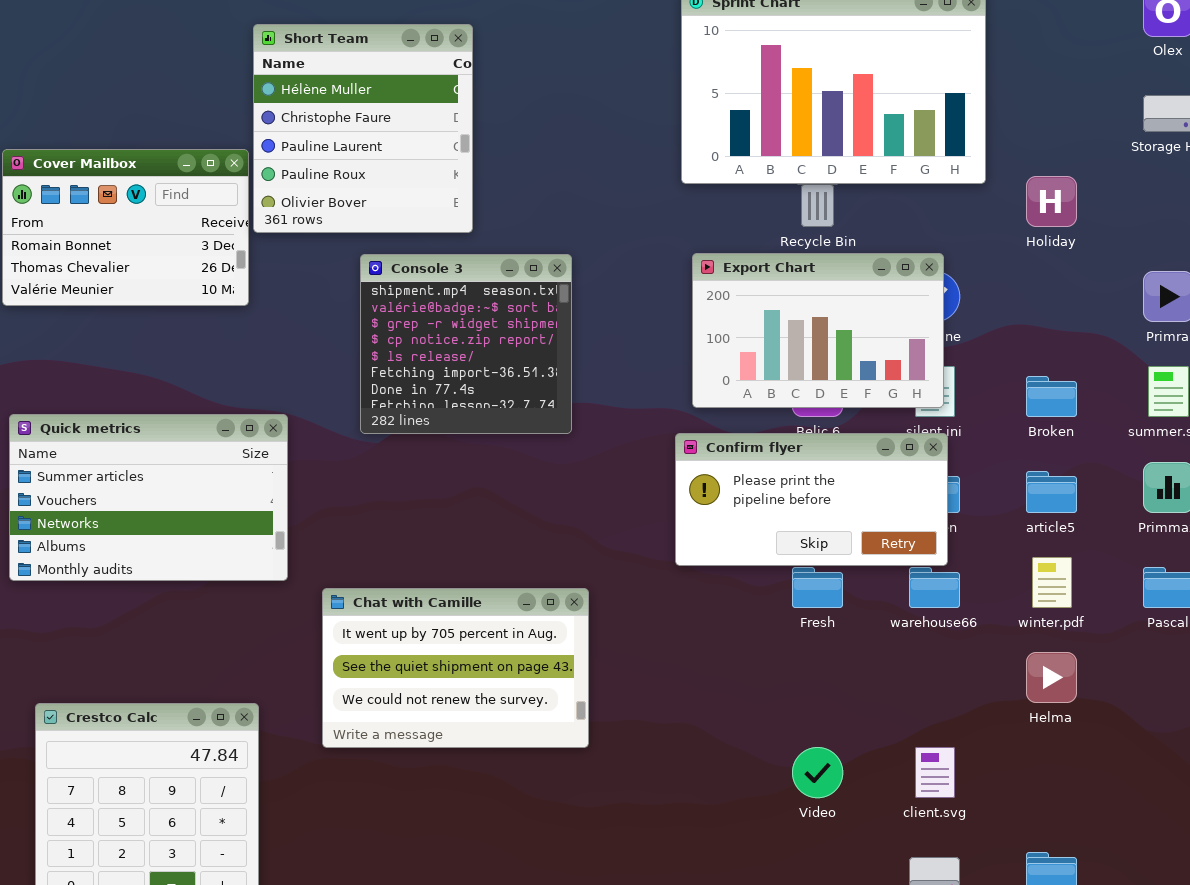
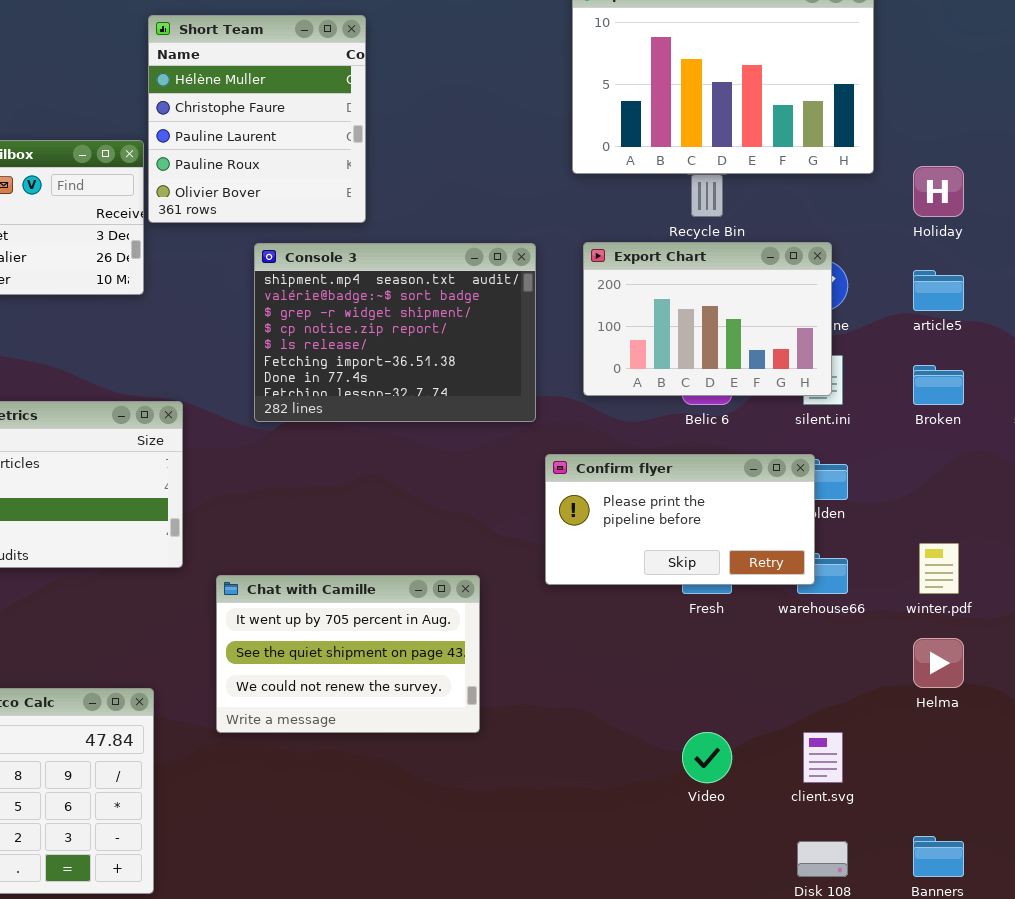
Console 3: [360,254,572,434] -> [254,243,536,422], resized
Confirm flyer: [675,433,948,566] -> [545,454,815,585], moved
article5: [1026,471,1077,513] -> [913,270,964,311], moved

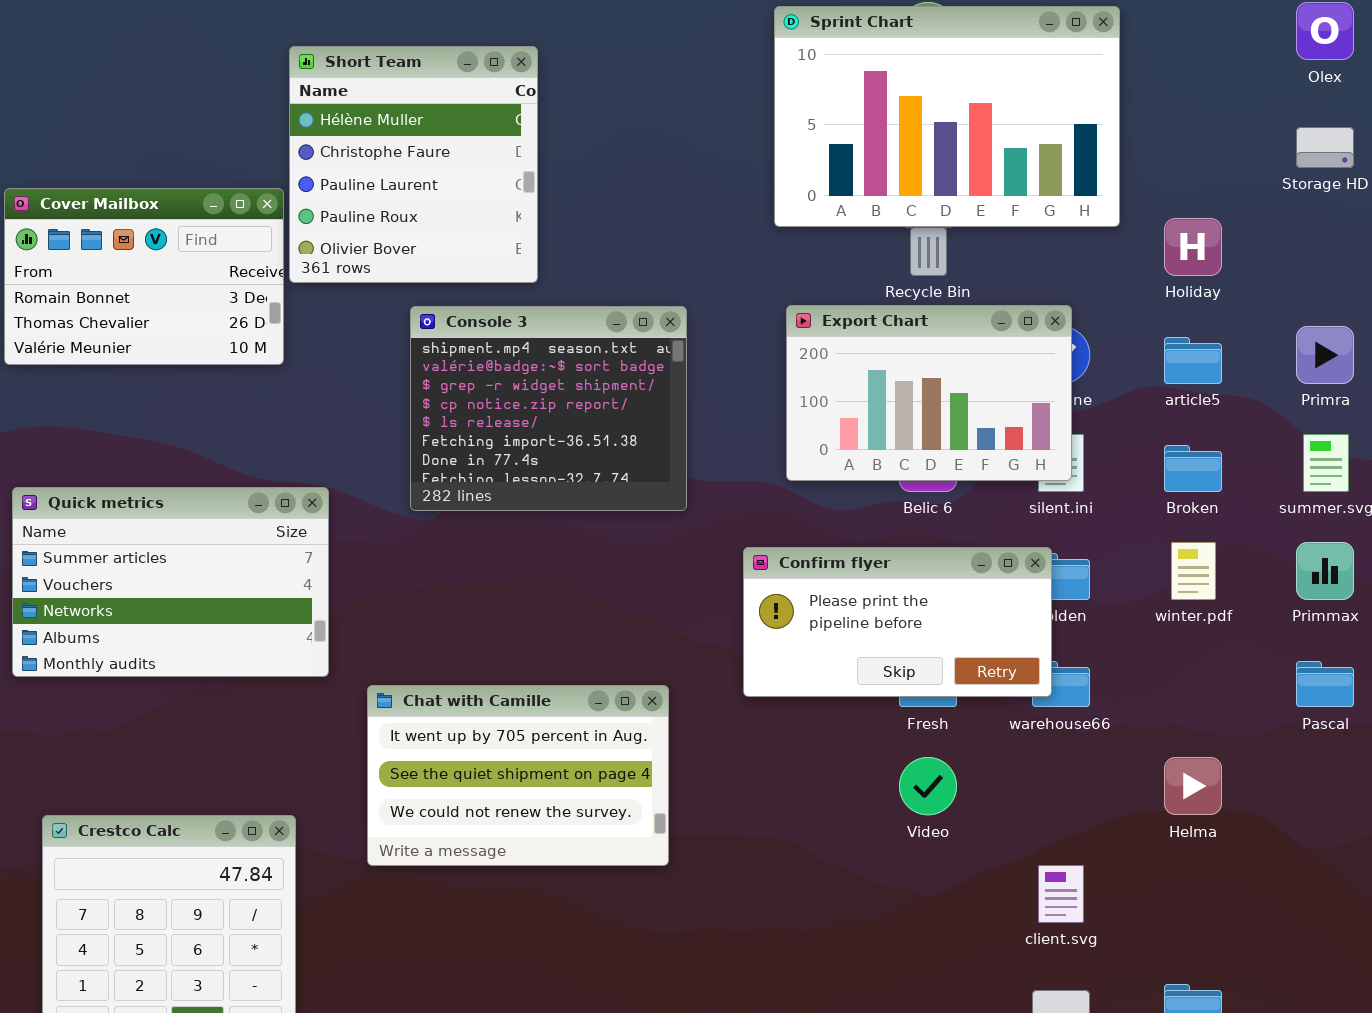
Console 3: [254,243,536,422] -> [410,306,687,511], resized
winter.pdf: [919,543,959,594] -> [1171,542,1216,600], moved
Video: [682,732,732,783] -> [899,757,957,815], moved

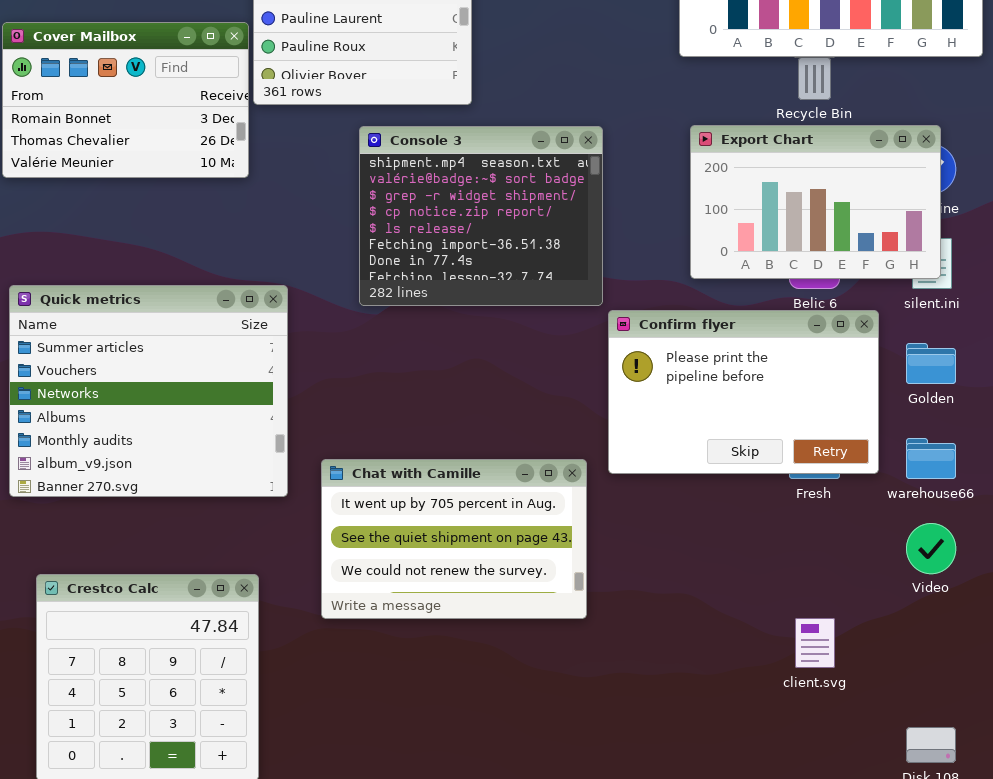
Quick metrics: [12,487,329,677] -> [9,285,288,497], resized
Confirm flyer: [743,547,1052,697] -> [608,310,879,474], moved, resized
Video: [899,757,957,815] -> [906,523,956,574], moved
client.svg: [1038,865,1084,923] -> [795,618,835,668], moved

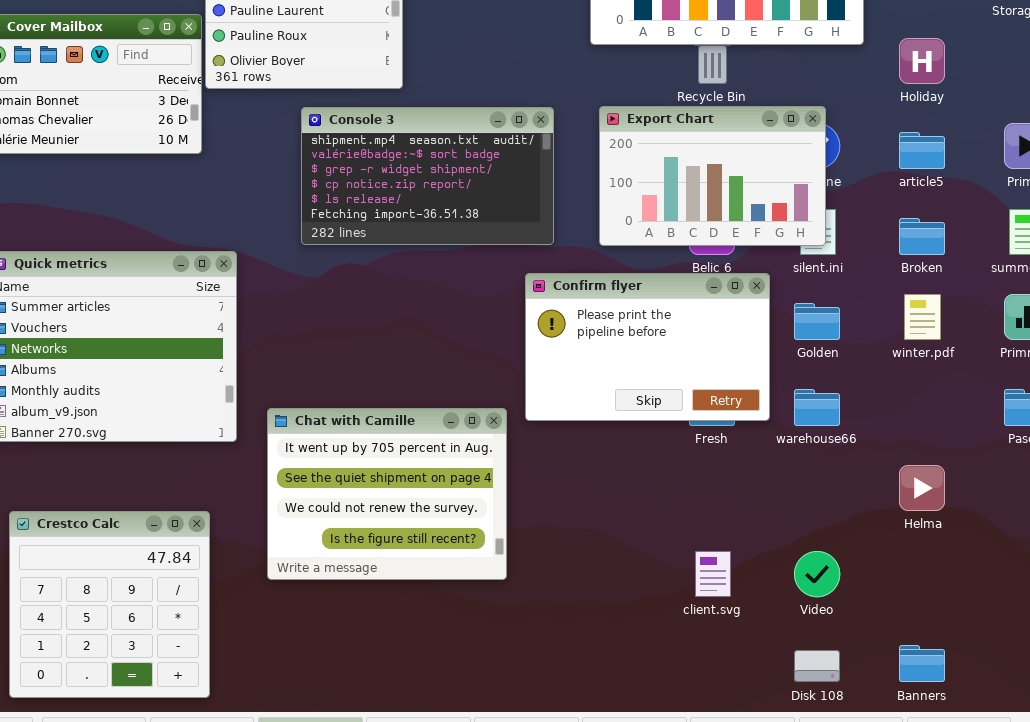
Console 3: [359,126,603,306] -> [301,107,554,245], resized
Chat with Camille: [321,459,587,619] -> [267,408,507,580], resized
Video: [906,523,956,574] -> [794,551,840,597], moved

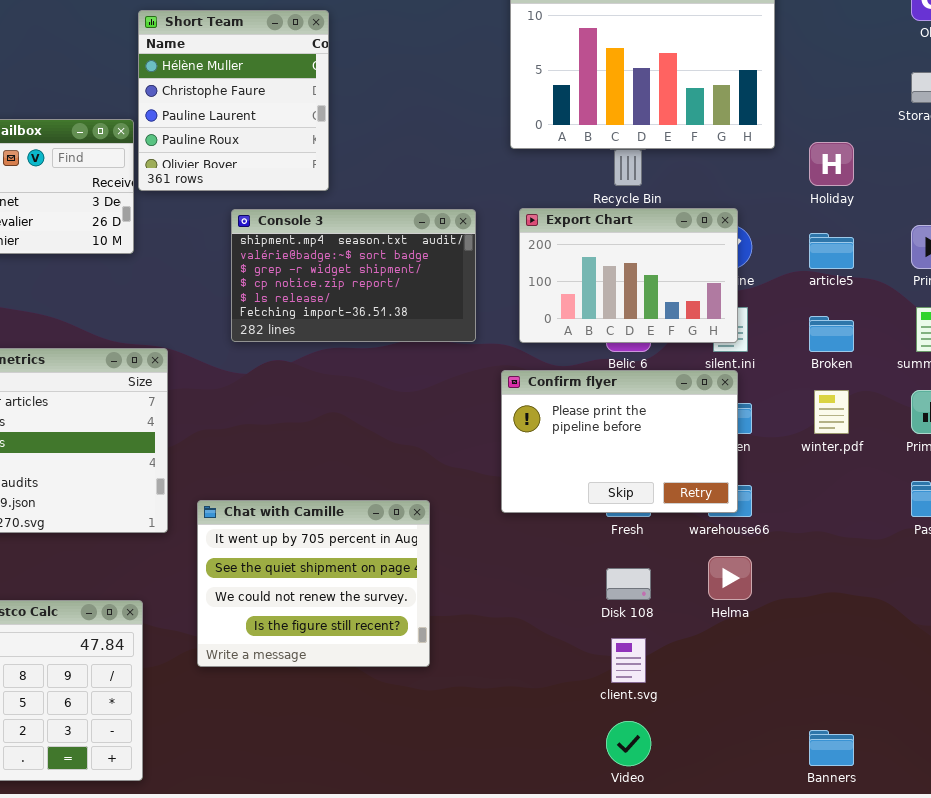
Confirm flyer: [525,273,770,421] -> [501,370,738,513], moved
Helma: [899,465,945,511] -> [708,556,752,600], moved
Video: [794,551,840,597] -> [606,721,651,766], moved
Disk 108: [794,650,840,682] -> [606,568,651,600], moved

